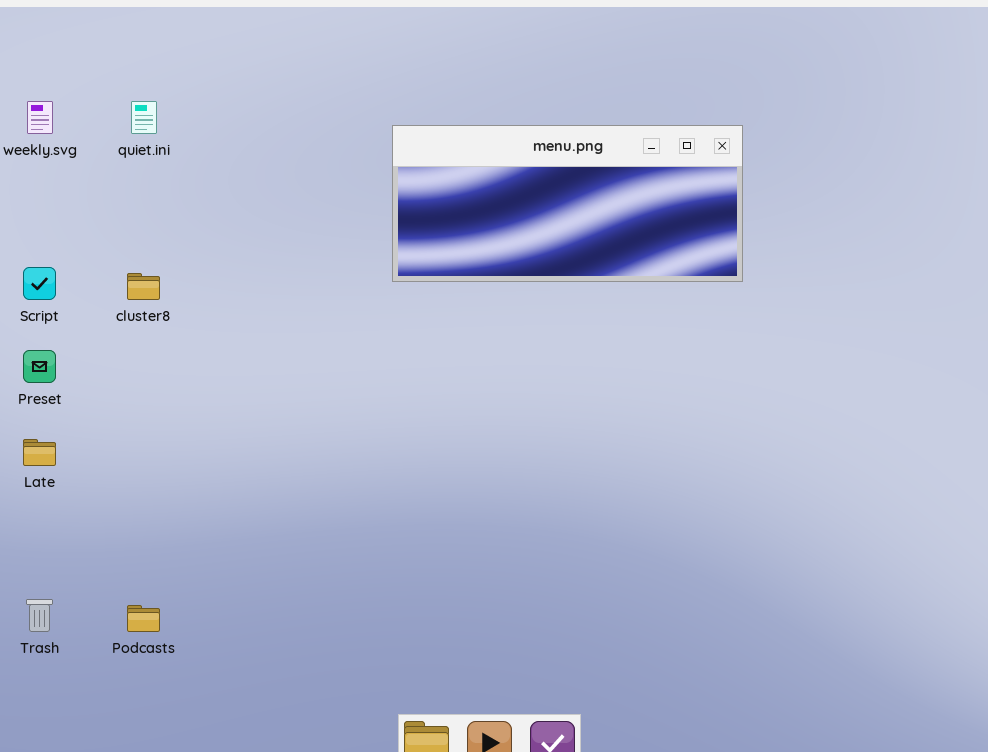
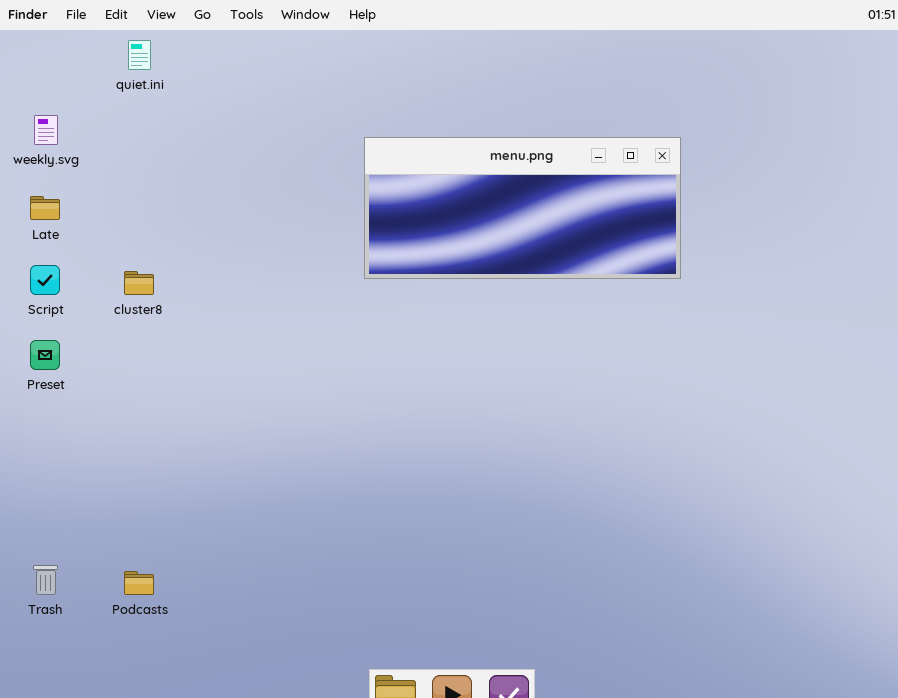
quiet.ini: [131,101,157,134] -> [128,40,151,70], moved
Late: [23,439,56,466] -> [30,196,60,220], moved

